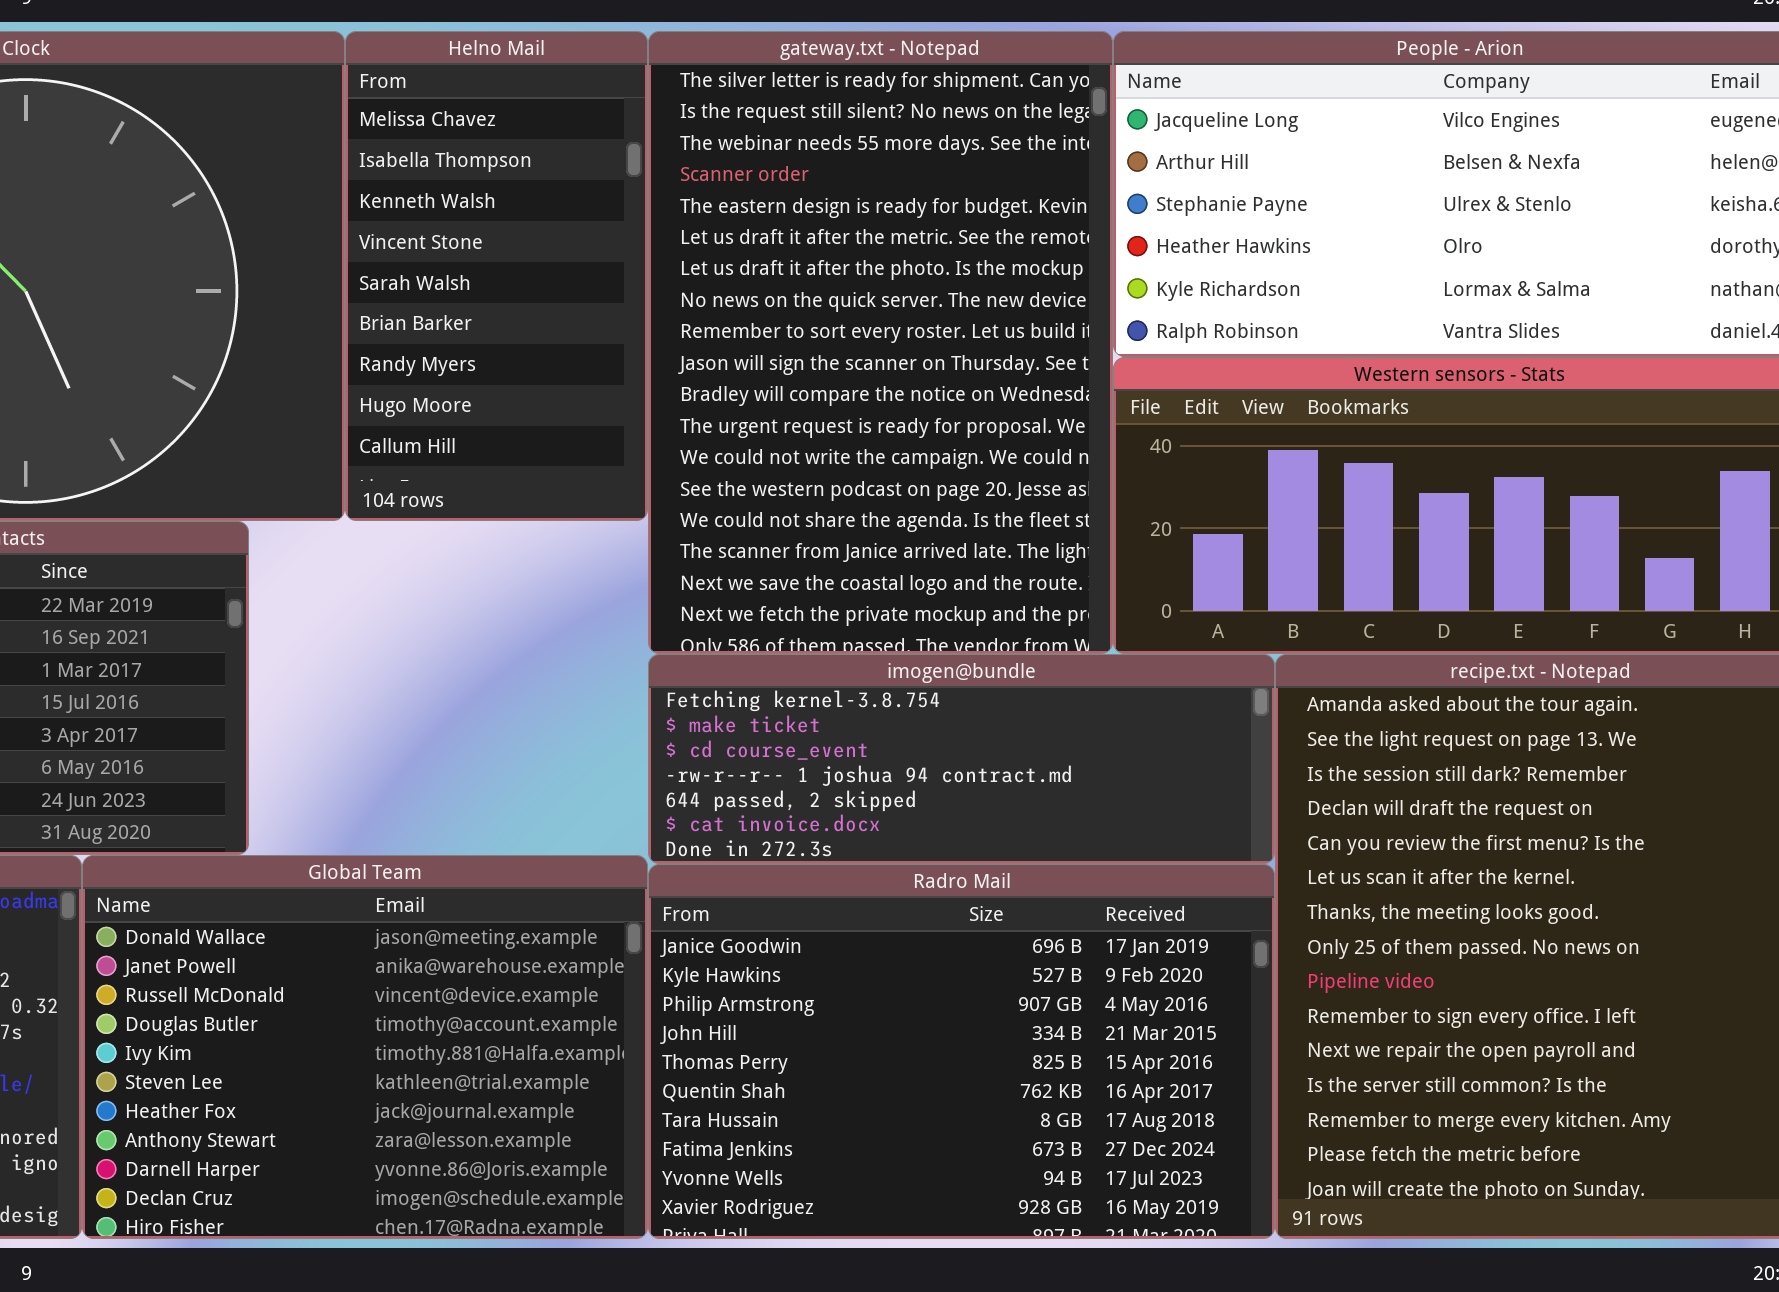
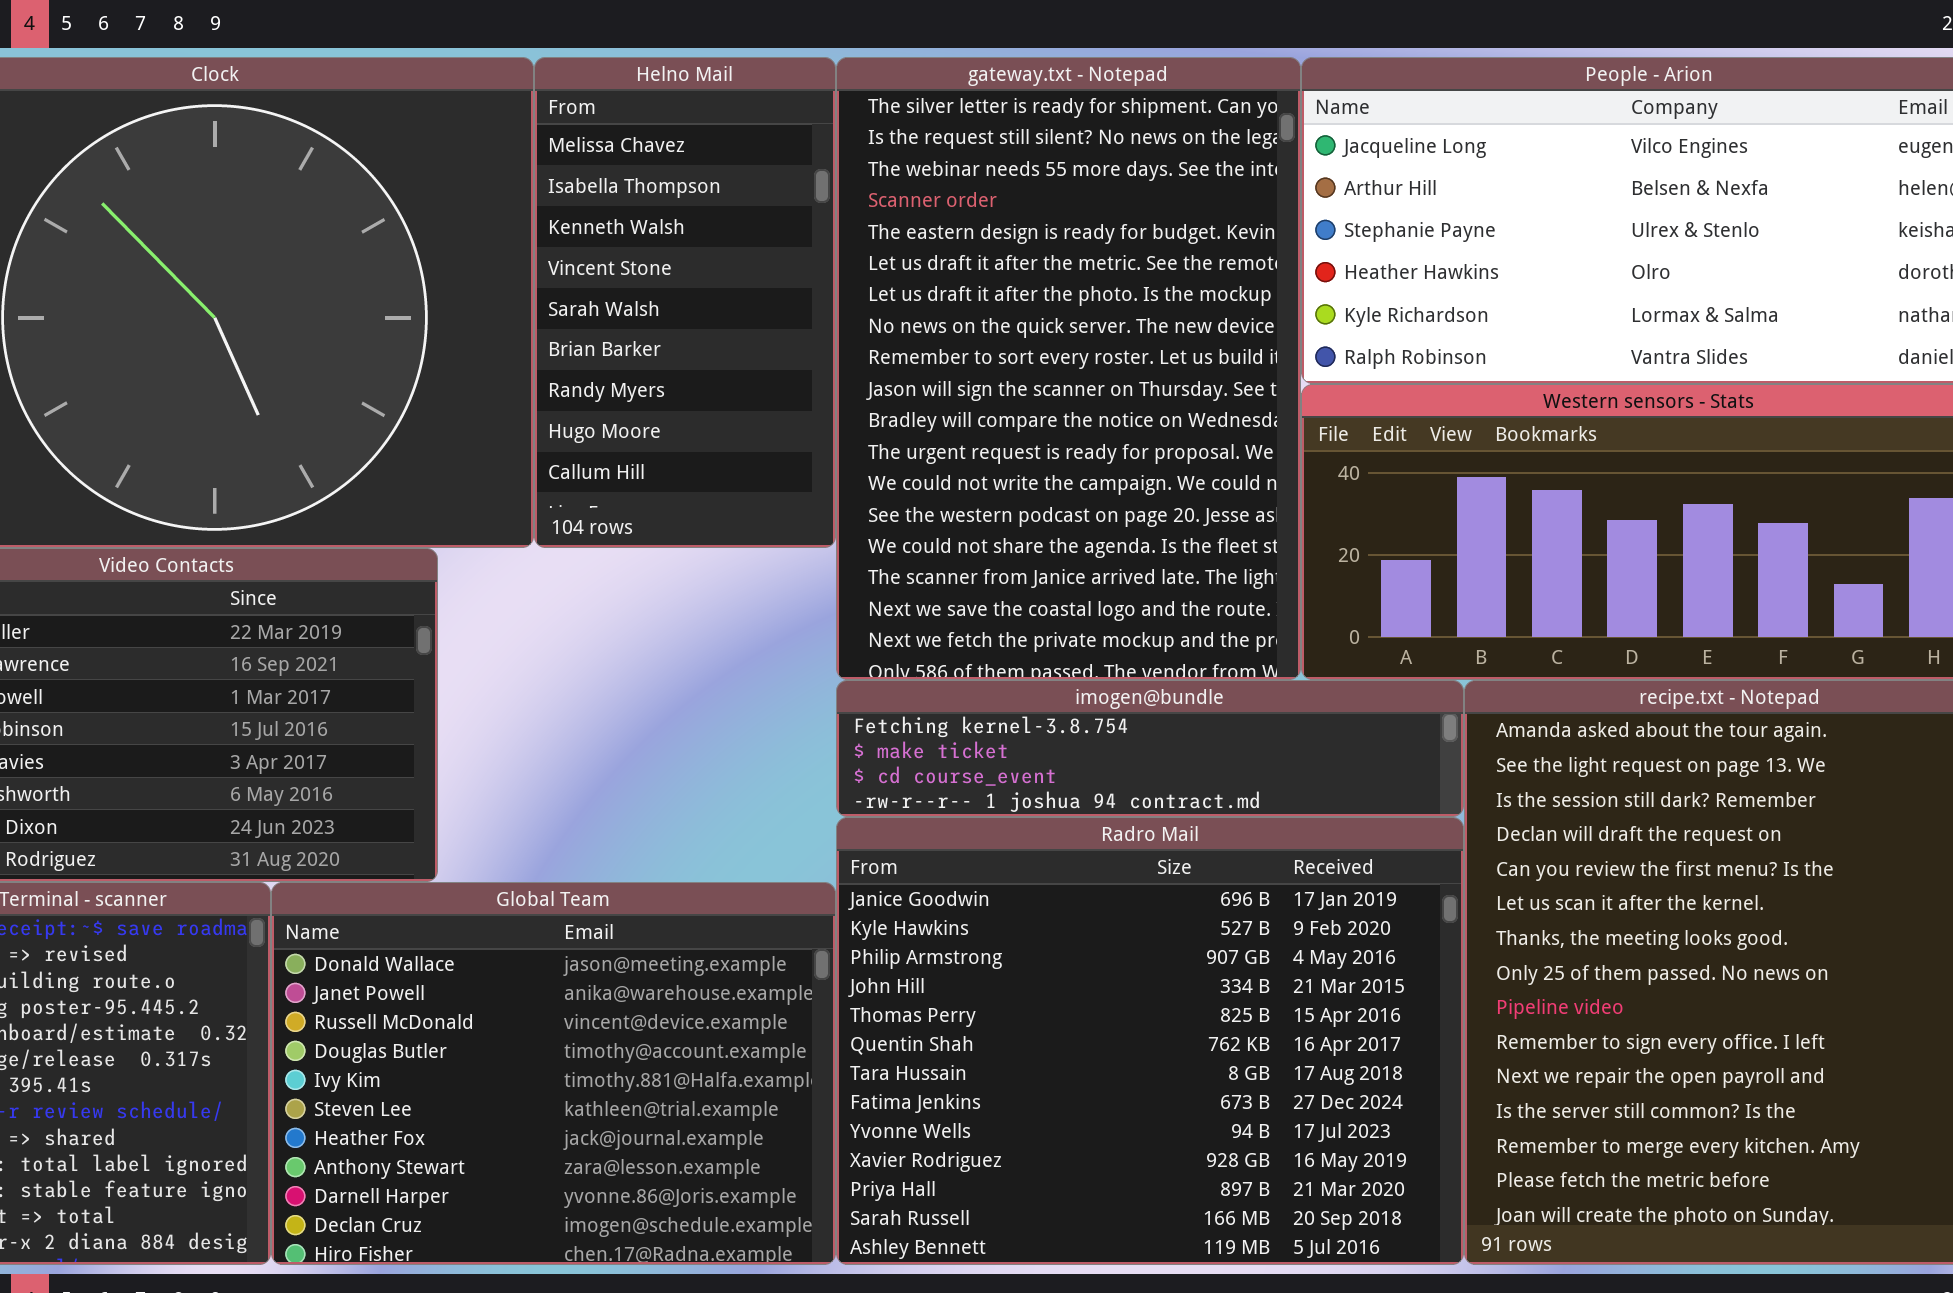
imogen@bundle: [648,654,1275,864] -> [836,680,1464,817], resized
Radro Mail: [648,864,1275,1239] -> [836,817,1464,1265], resized

